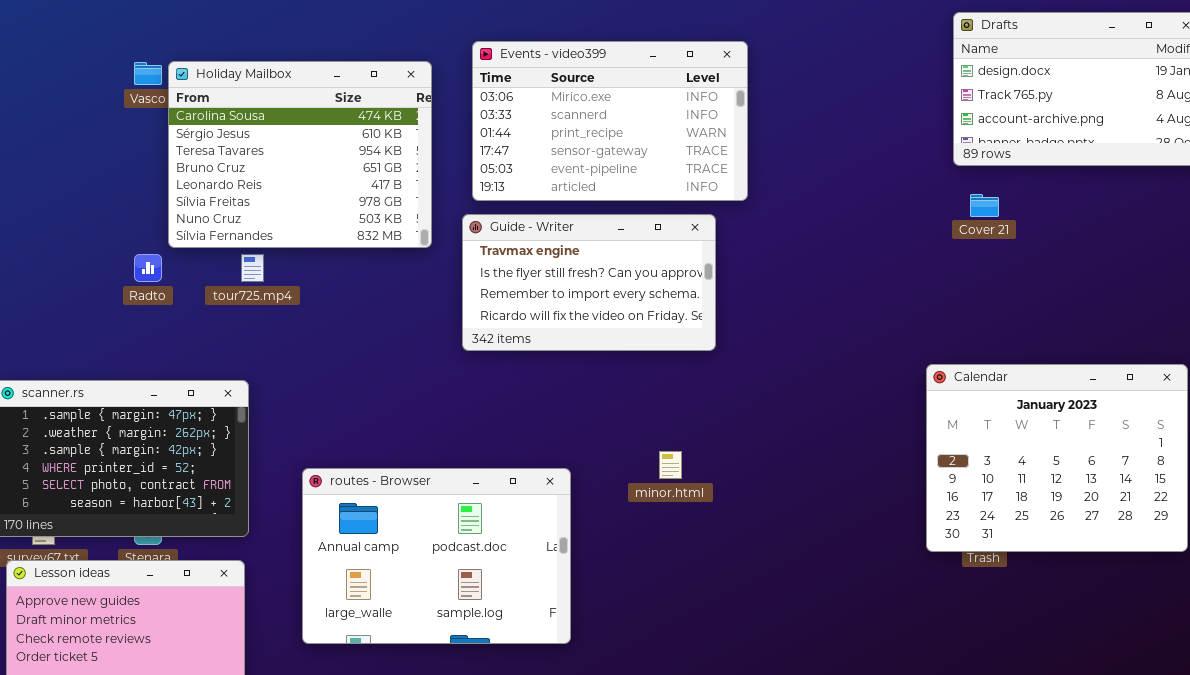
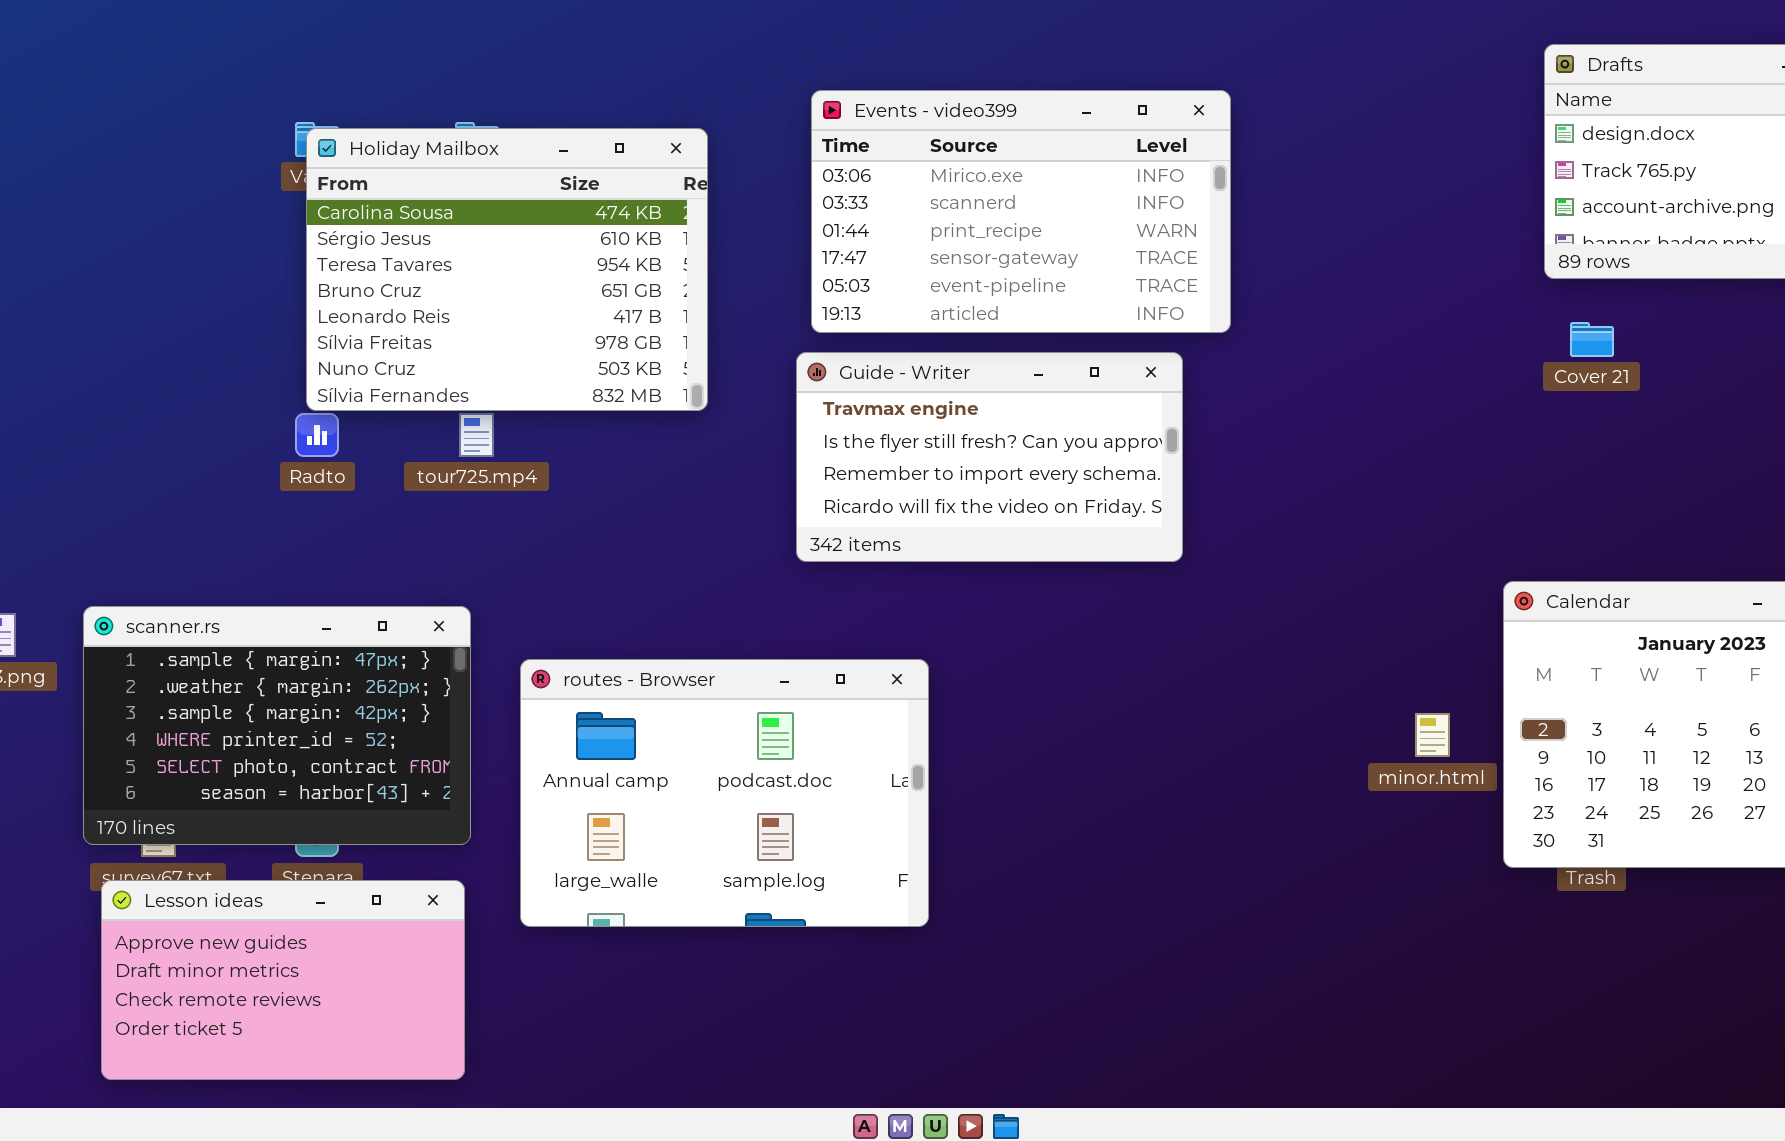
Holiday Mailbox: [168,61,432,248] -> [306,128,708,411], moved
minor.html: [659,451,682,479] -> [1415,713,1450,757], moved
routes - Browser: [302,468,571,644] -> [520,659,929,927], moved

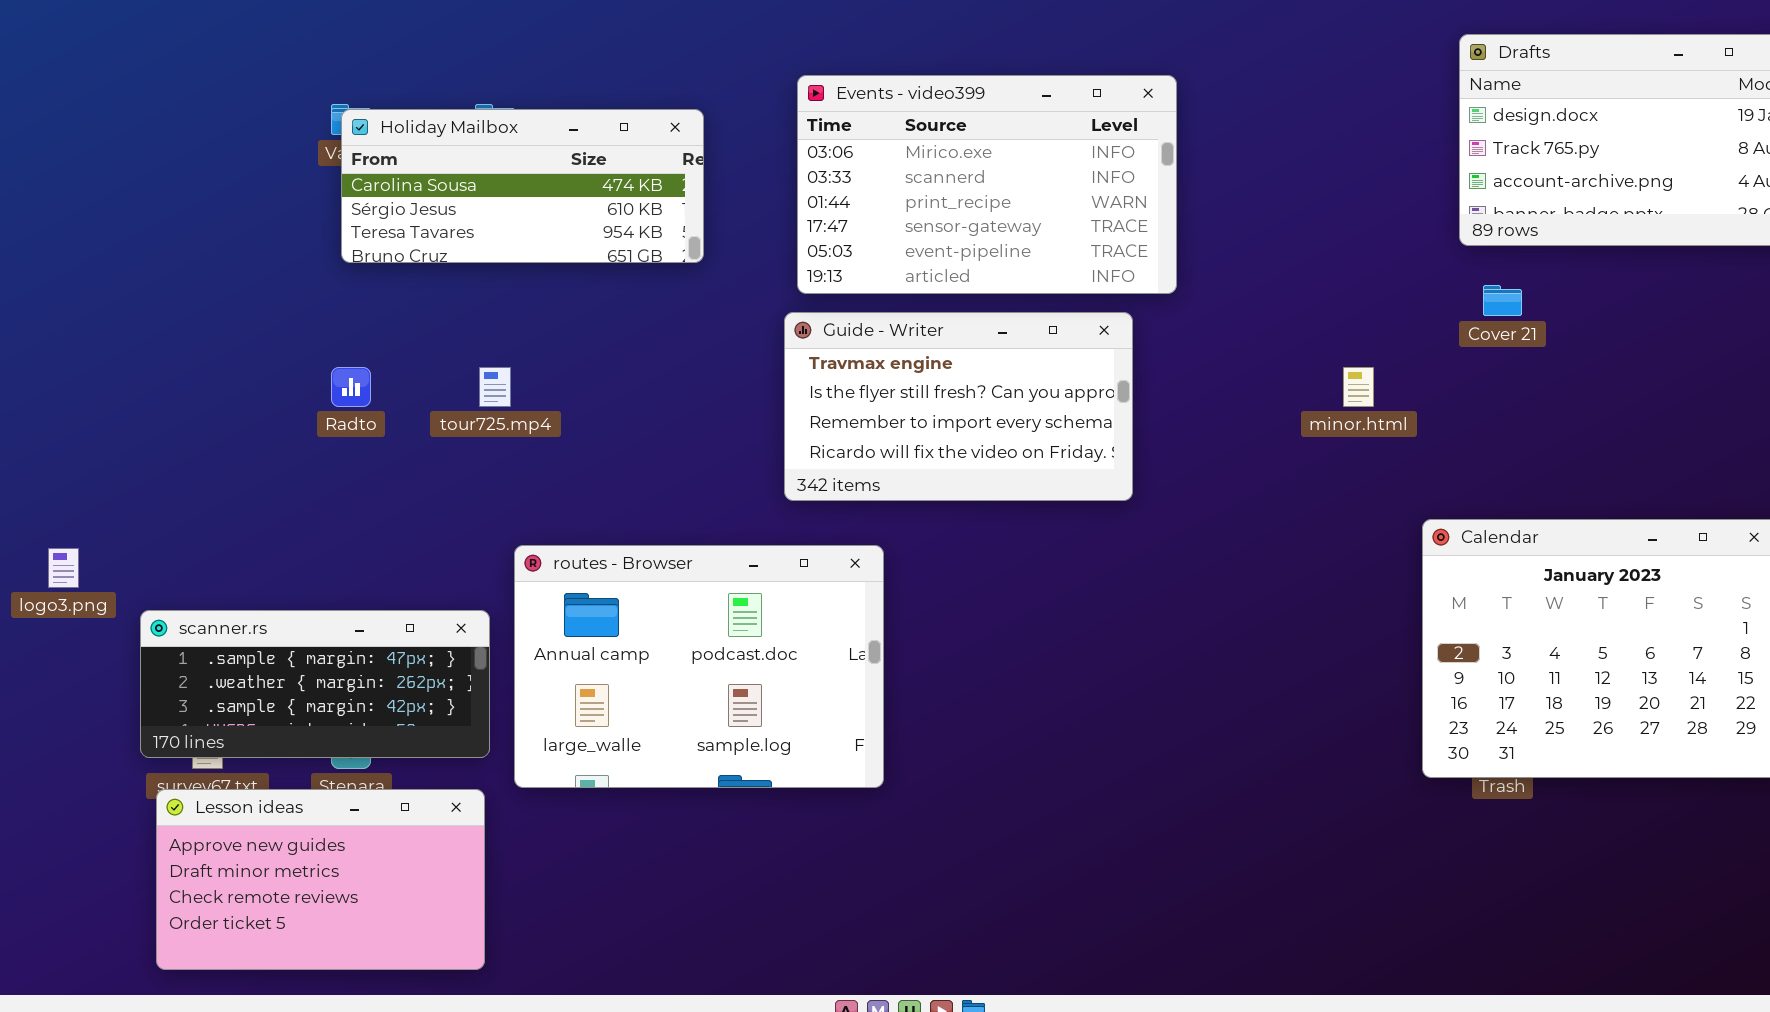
Holiday Mailbox: [306,128,708,411] -> [341,109,704,263], resized
scanner.rs: [83,606,471,845] -> [140,610,490,758], resized
routes - Browser: [520,659,929,927] -> [514,545,884,788], moved
minor.html: [1415,713,1450,757] -> [1343,367,1374,407], moved

